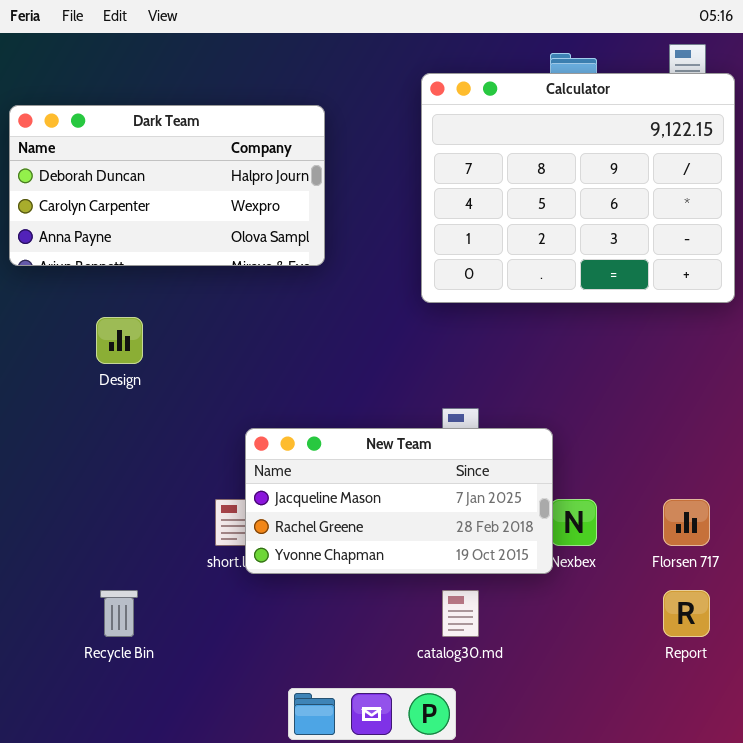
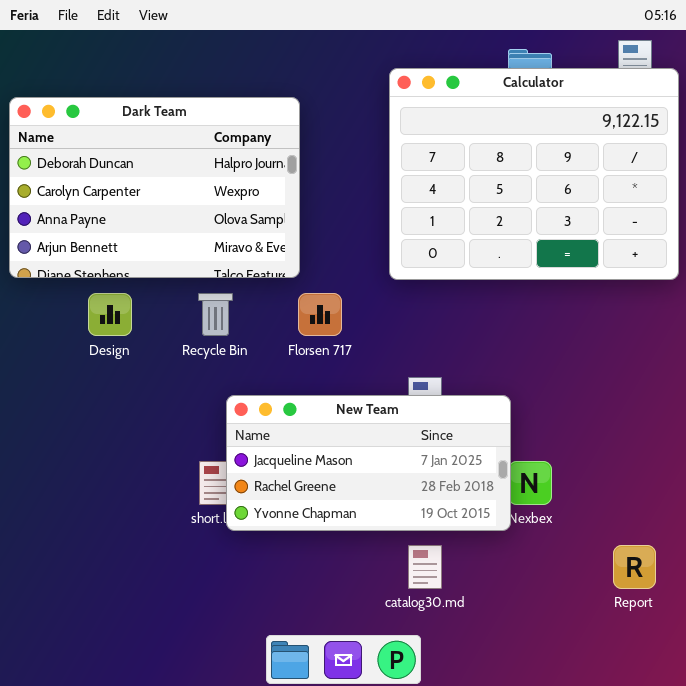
Dark Team: [9,105,325,266] -> [9,97,300,278], resized
Florsen 717: [663,499,710,546] -> [298,293,342,336], moved
Recycle Bin: [100,590,138,637] -> [198,293,233,336], moved

